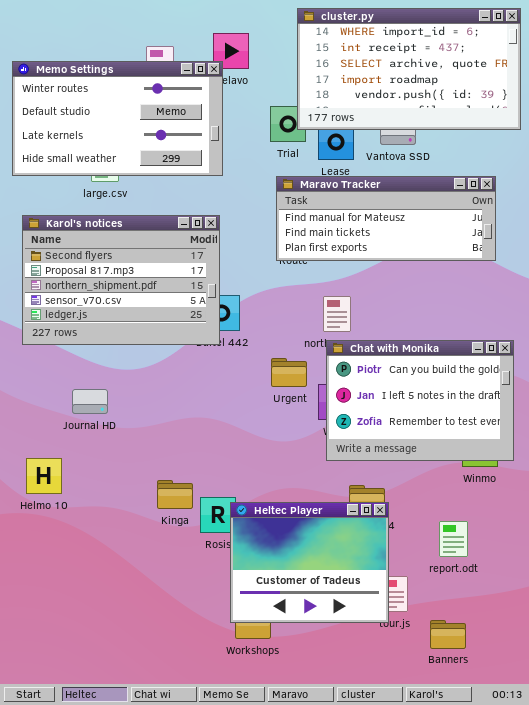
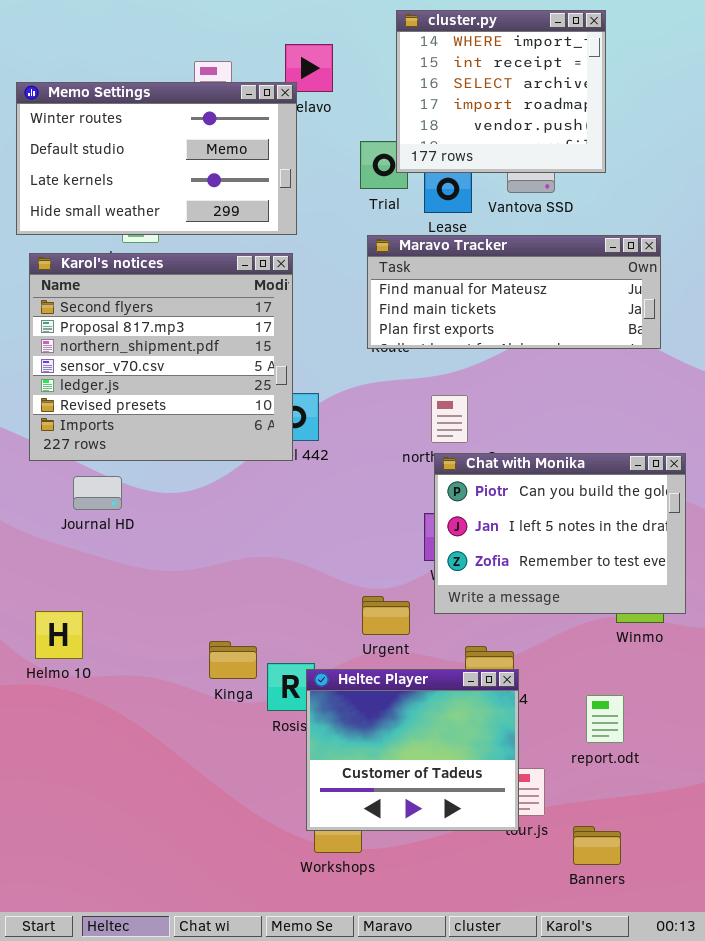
cluster.py: [297,8,521,130] -> [396,10,606,173], resized
Karol's notices: [22,215,220,345] -> [29,253,293,461], resized
Urgent: [271,358,307,387] -> [362,596,410,635], moved
Journal HD: [72,389,108,414] -> [73,476,122,510], moved

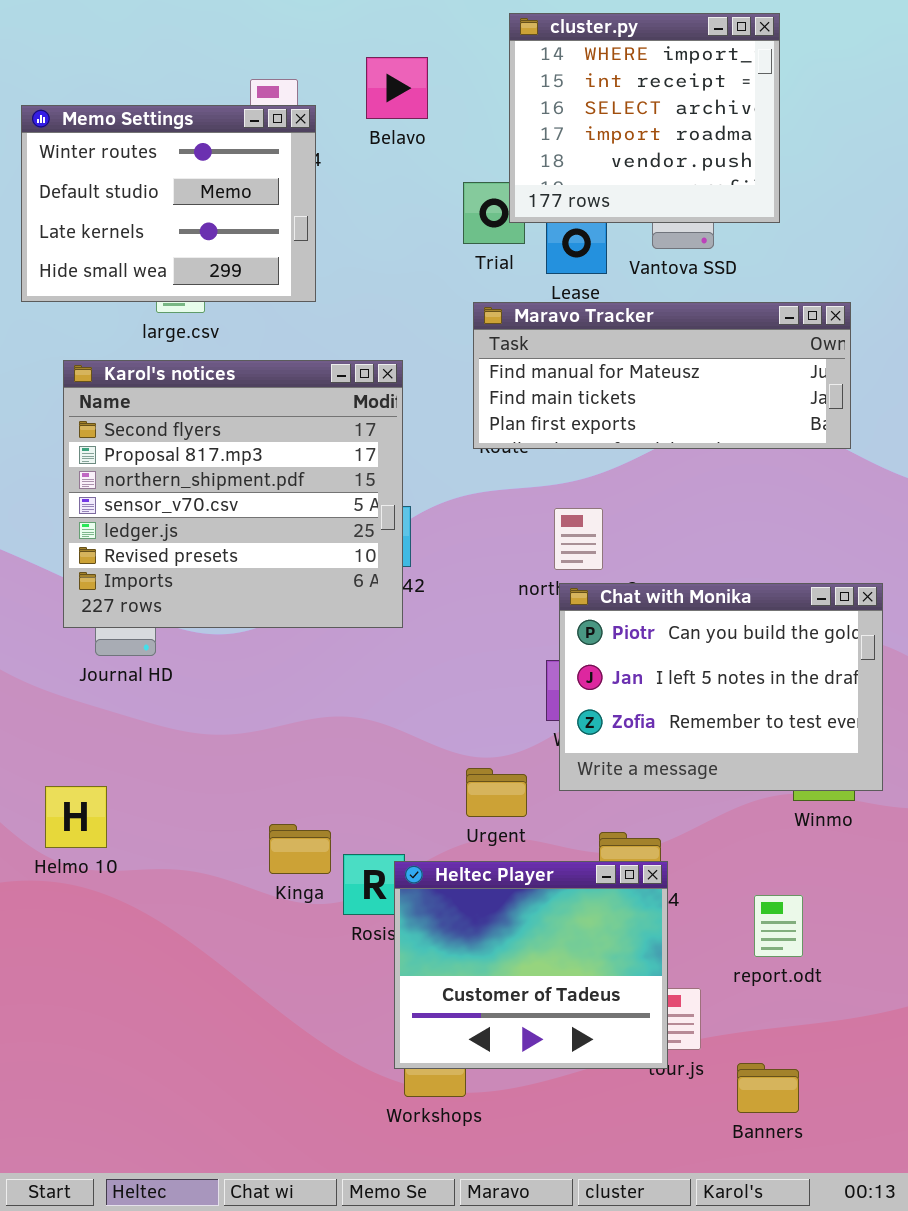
Memo Settings: [16,82,297,235] -> [21,105,316,302], resized
Karol's notices: [29,253,293,461] -> [63,360,403,628], moved

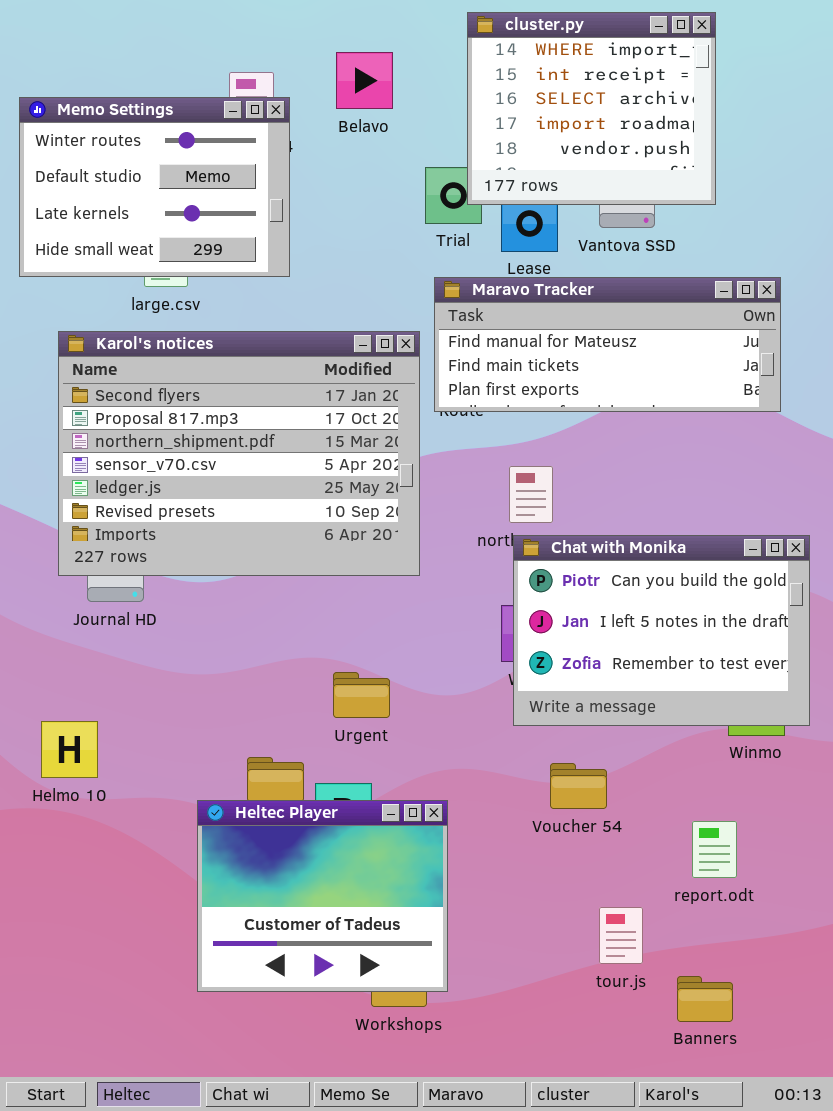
Karol's notices: [63,360,403,628] -> [58,331,420,576], resized
Urgent: [466,768,527,817] -> [333,672,390,718], moved
Heltec Player: [394,861,668,1069] -> [197,800,448,992], moved

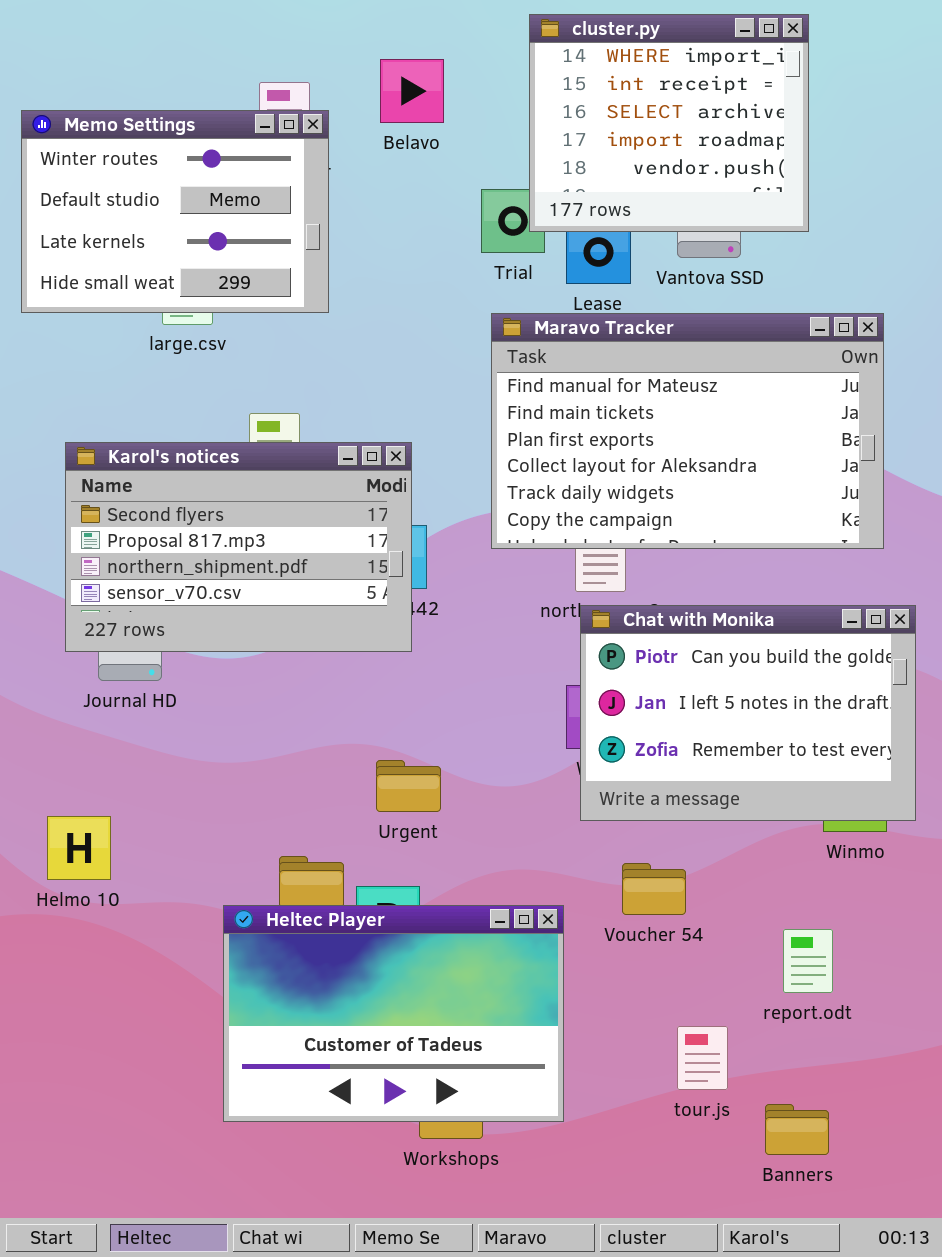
Maravo Tracker: [434,277,781,412] -> [491,313,884,549], resized
Karol's notices: [58,331,420,576] -> [65,442,412,652], resized
Heltec Player: [197,800,448,992] -> [223,905,564,1122], resized

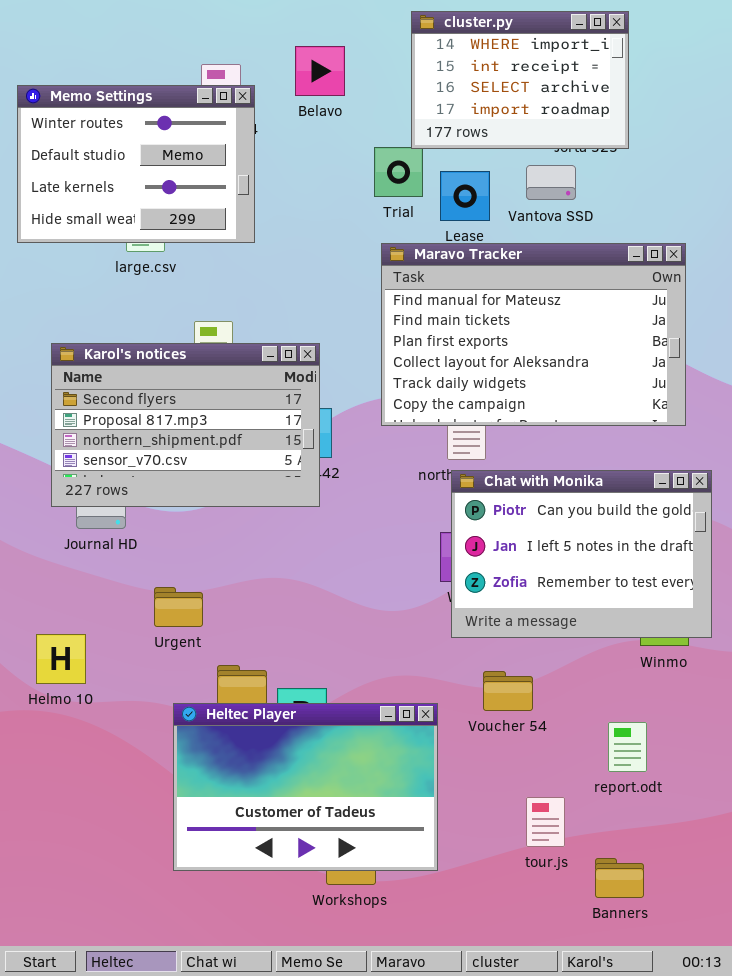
cluster.py: [529,14,809,232] -> [411,11,629,149], resized
Urgent: [376,760,441,812] -> [154,587,203,627], moved

